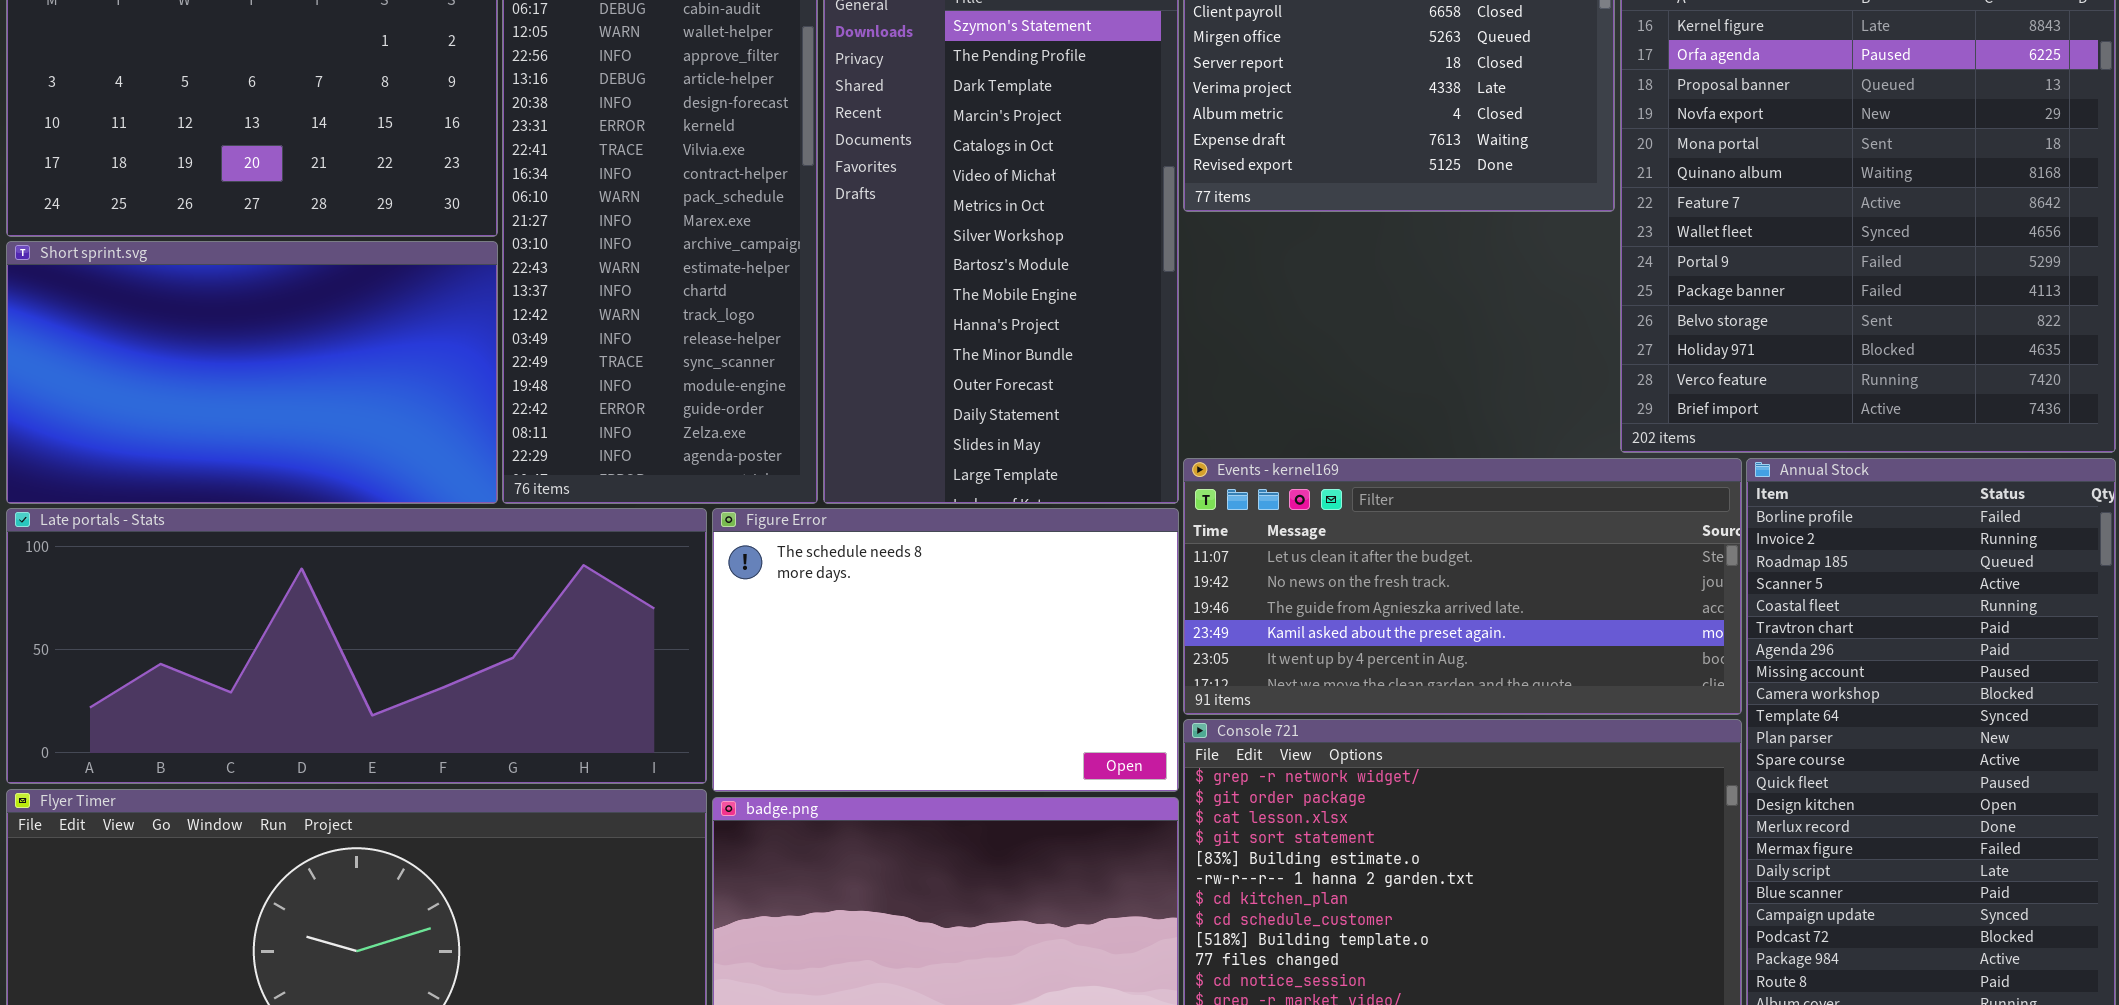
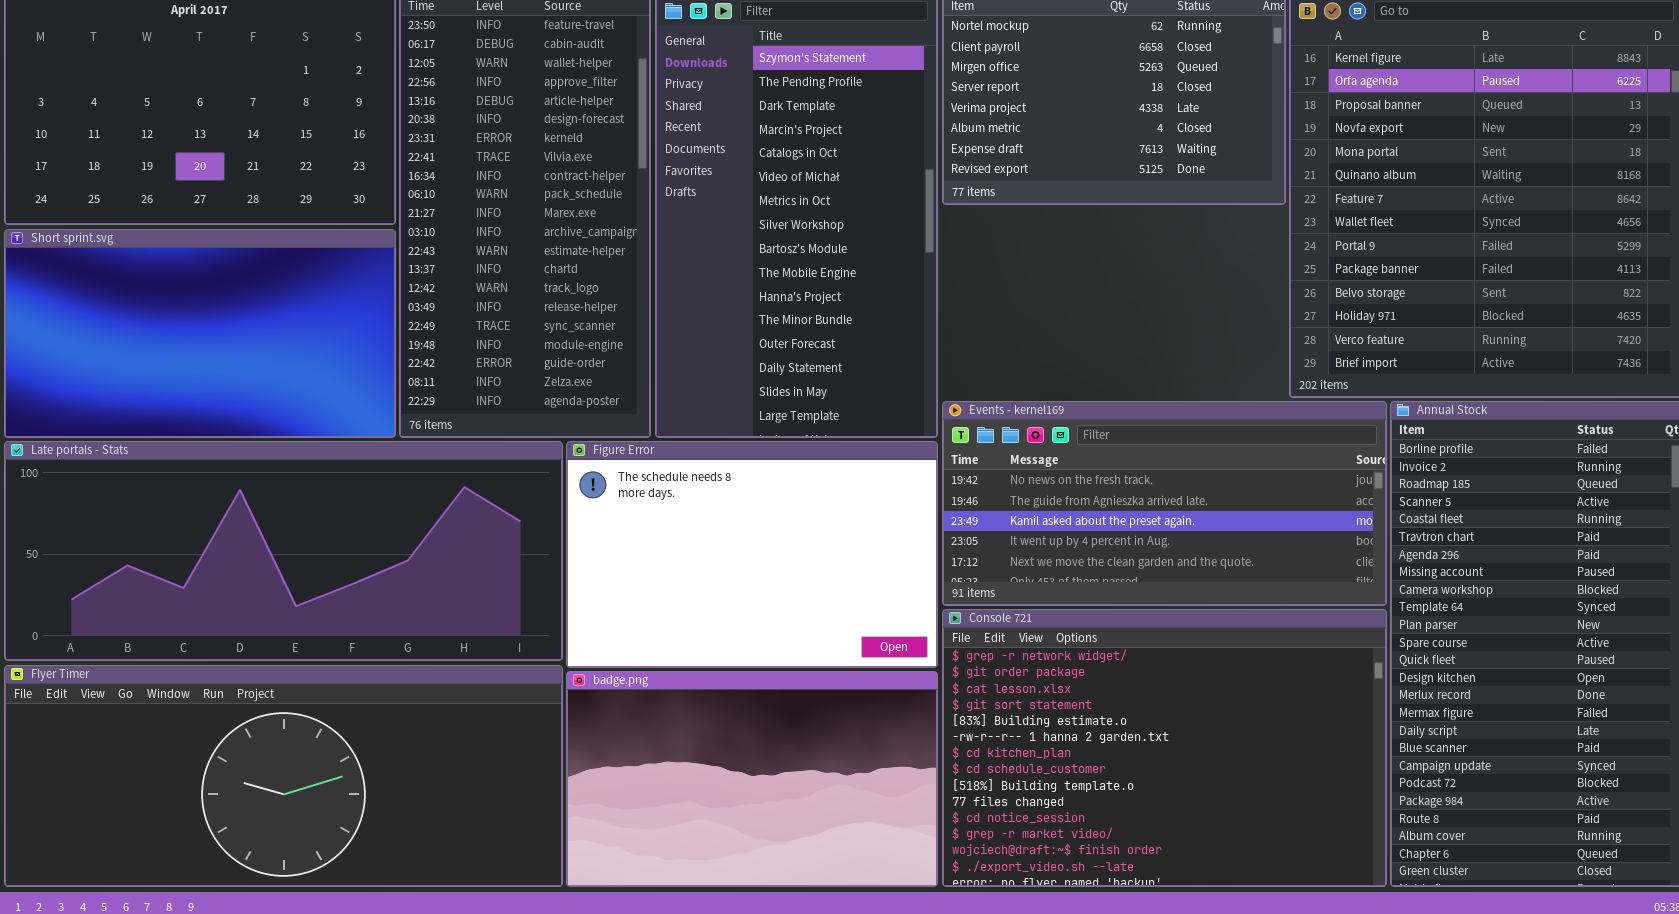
Events - kernel169: [1183,458,1742,715] -> [942,401,1387,606], scrolled down 1 row

